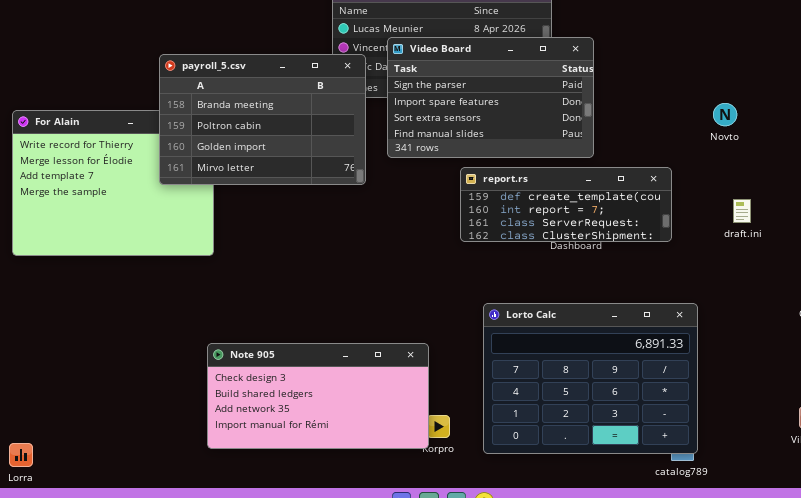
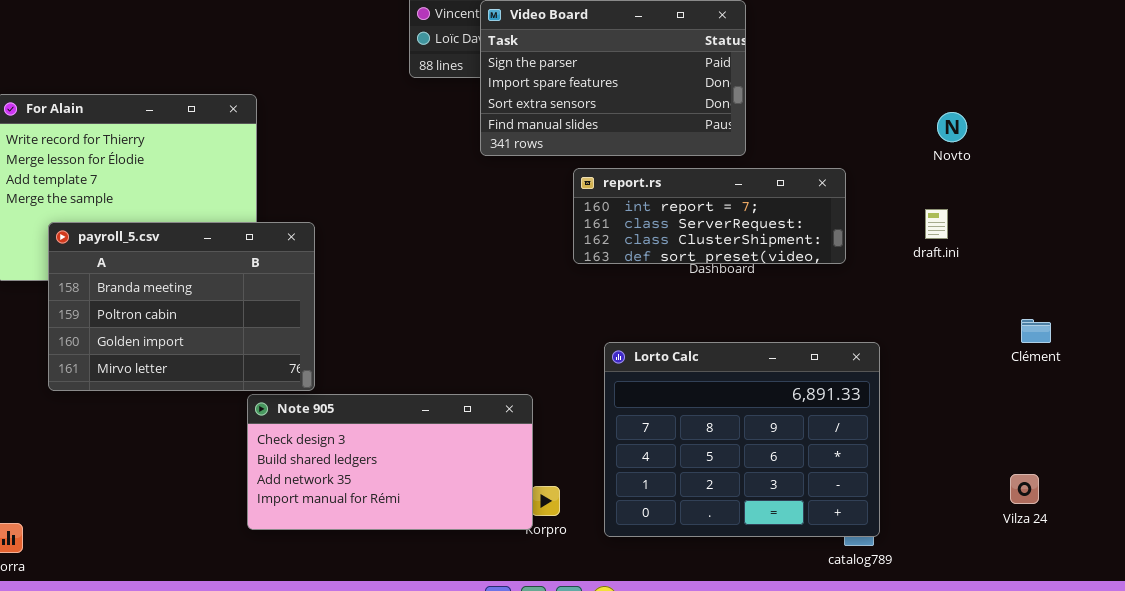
payroll_5.csv: [159,54,366,185] -> [48,222,315,391], moved
Novto: [713,103,737,126] -> [937,112,967,142], moved
report.rs: [460,167,672,242] -> [573,168,846,264], scrolled down 1 row

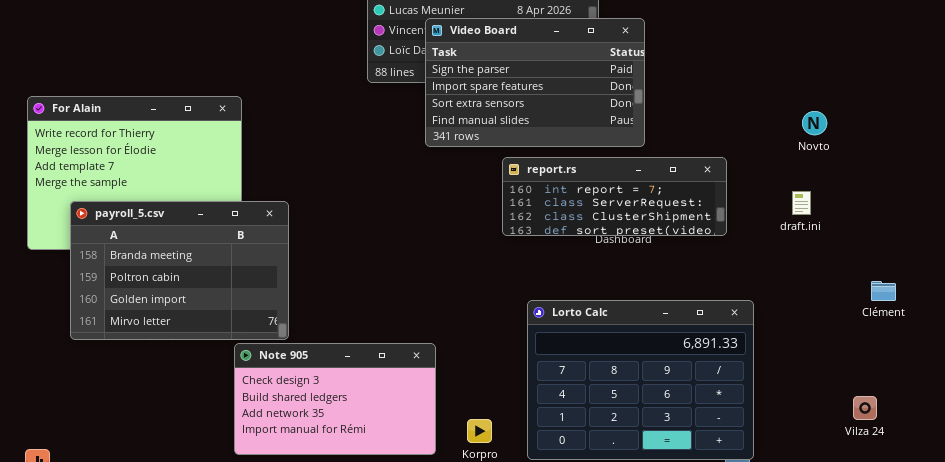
Note 905: [247,394,533,530] -> [234,343,436,455], resized
Vilza 24: [1010,474,1039,504] -> [853,396,877,420], moved

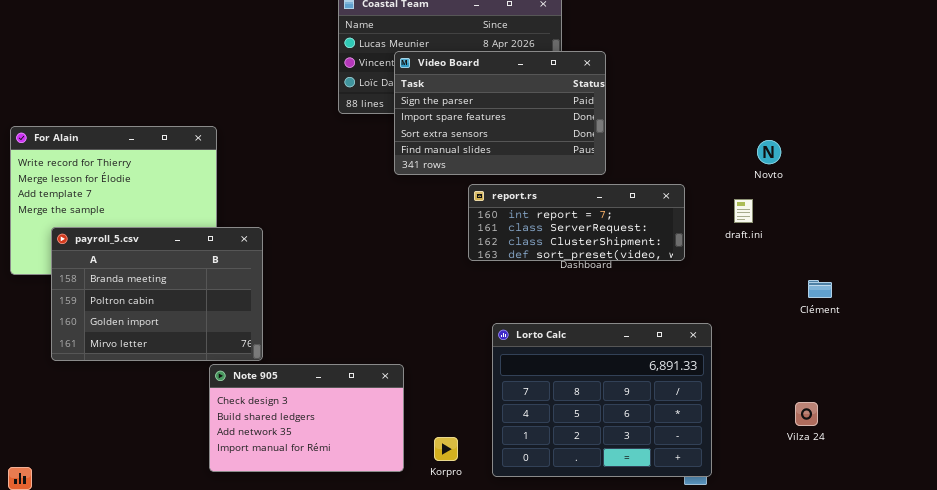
draft.ini: [792,191,811,215] -> [734,199,753,223], moved
Clément: [871,281,896,301] -> [808,280,832,298], moved
Vilza 24: [853,396,877,420] -> [795,402,818,426], moved

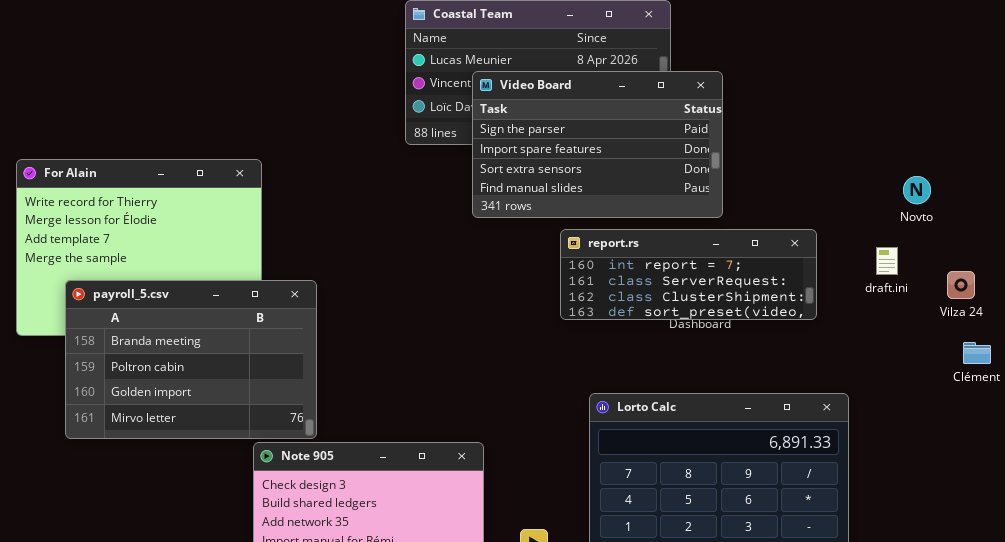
Vilza 24: [795,402,818,426] -> [947,271,975,299], moved

